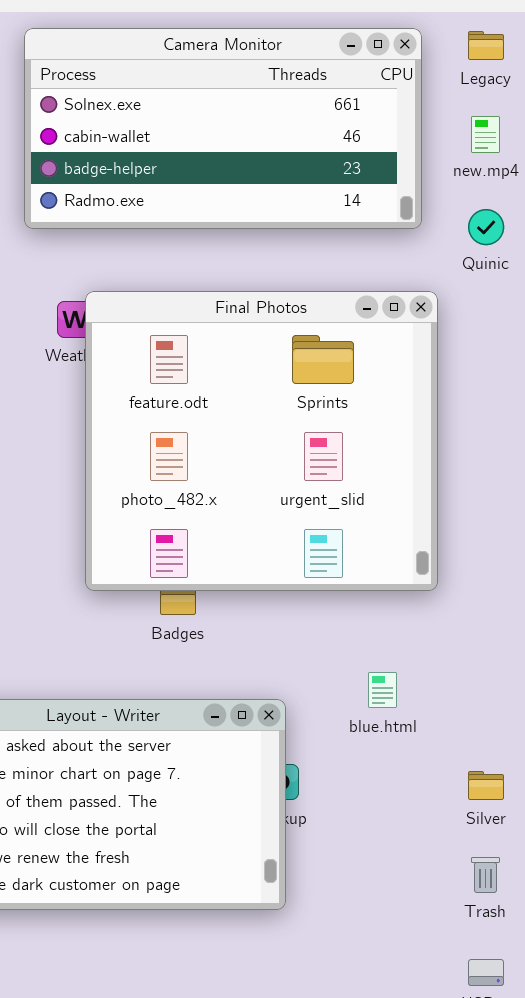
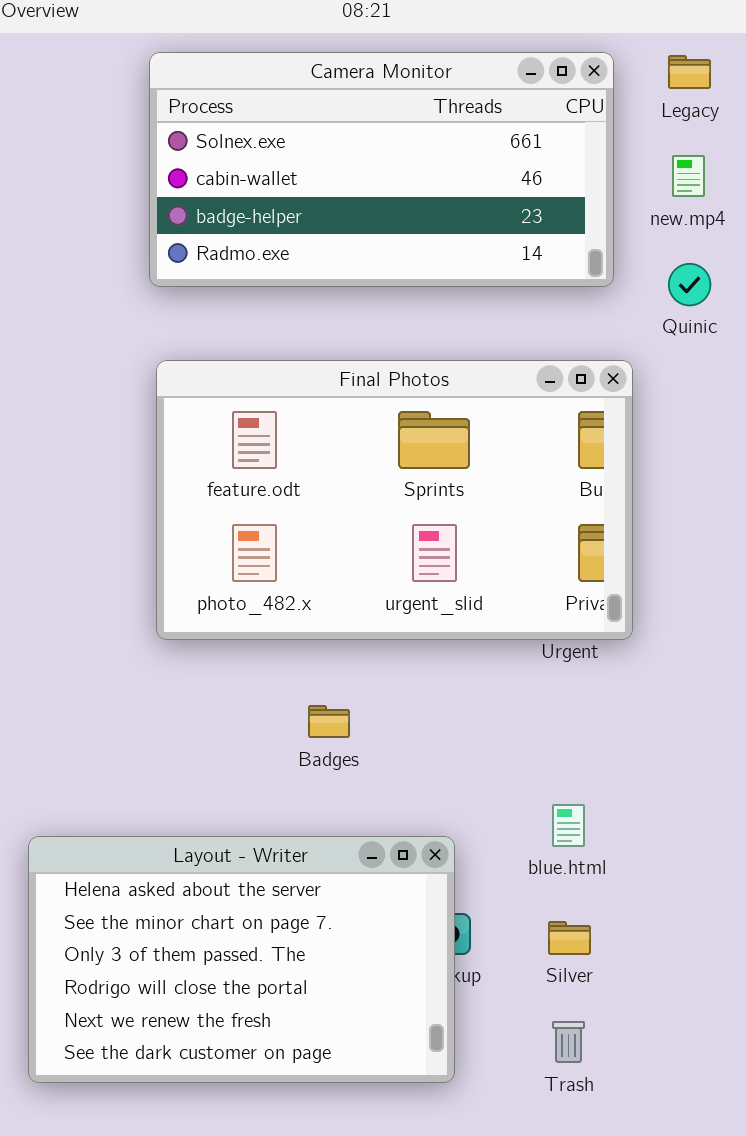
Final Photos: [85,291,438,591] -> [156,360,633,640], resized
Silver: [468,771,504,800] -> [548,921,591,955], moved
Trash: [471,857,500,893] -> [552,1021,585,1063], moved

